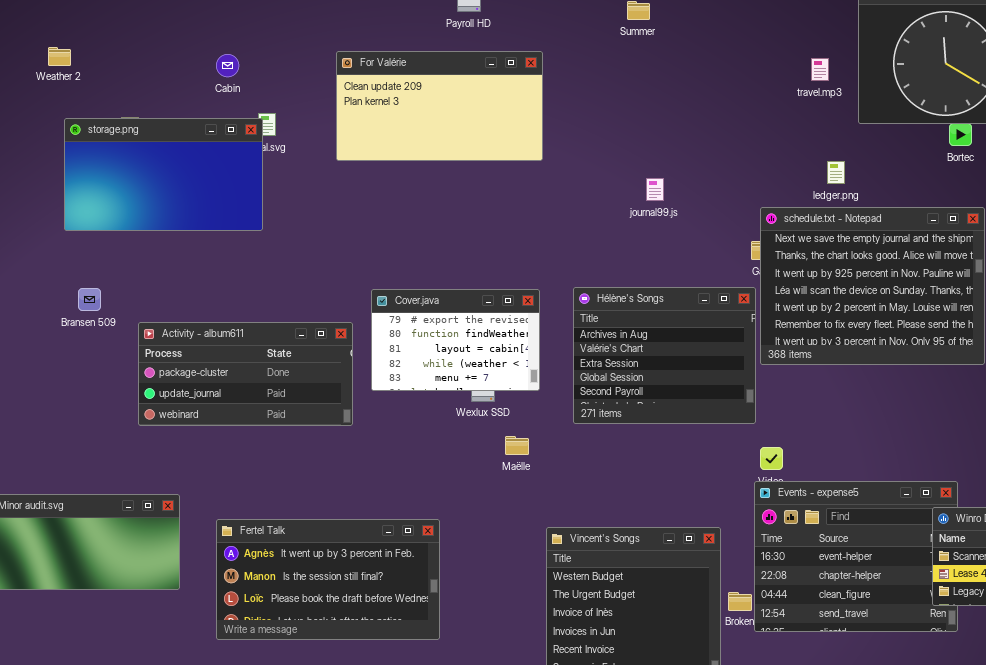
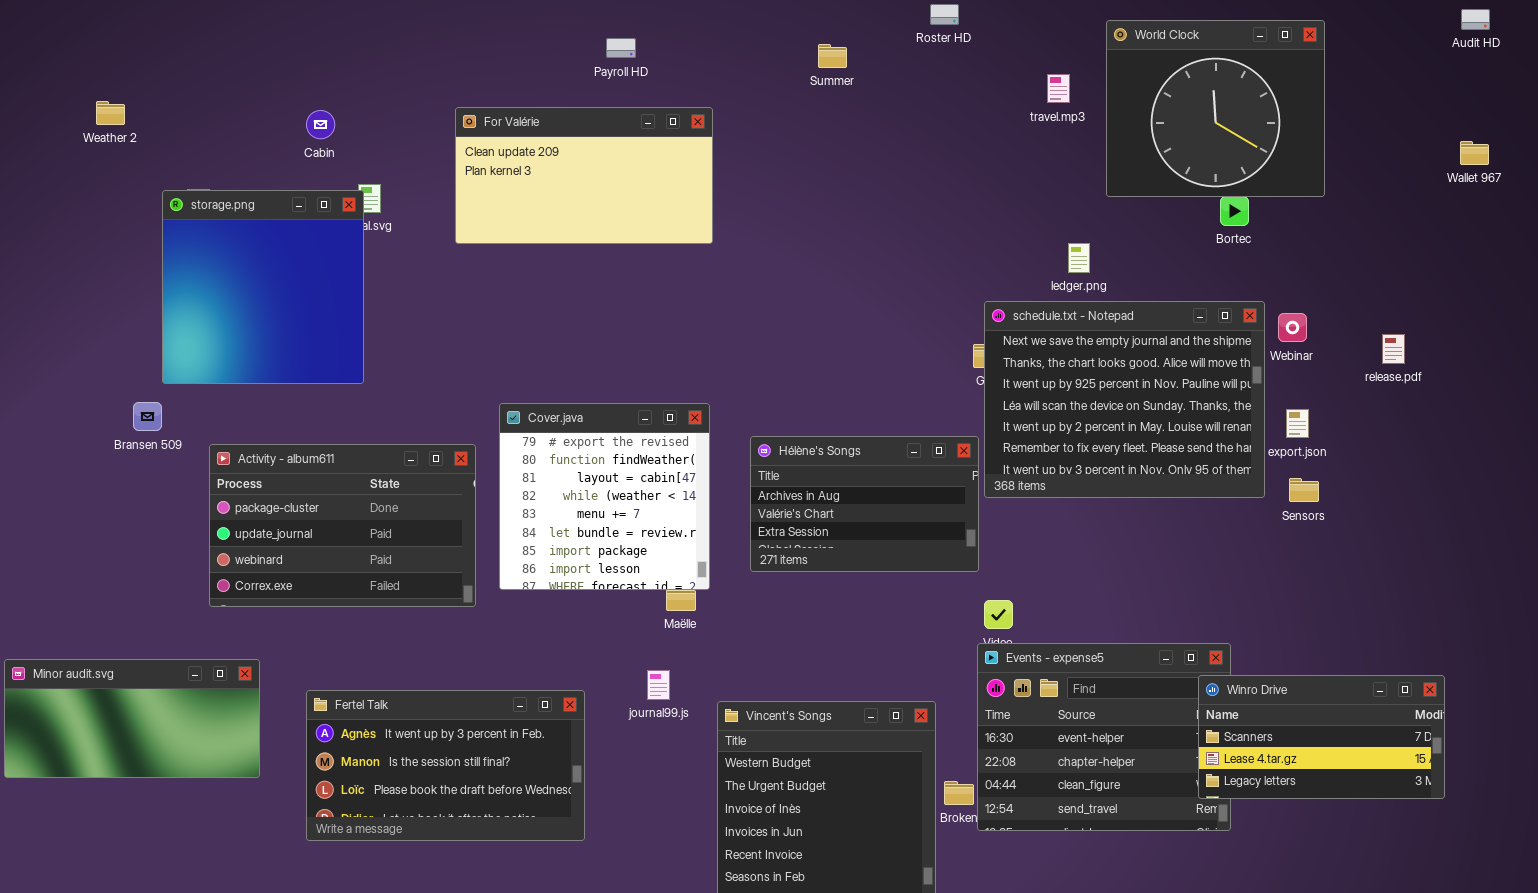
travel.mp3: [811,58,829,81] -> [1047,74,1070,103], moved
storage.png: [64,118,263,231] -> [162,190,364,384], resized
journal99.js: [646,178,664,201] -> [647,670,670,700], moved
Hélène's Songs: [573,287,756,424] -> [750,436,979,572], resized
Cover.java: [371,289,540,391] -> [499,403,710,590], resized
Activity - album611: [138,322,353,426] -> [209,444,476,607], resized

